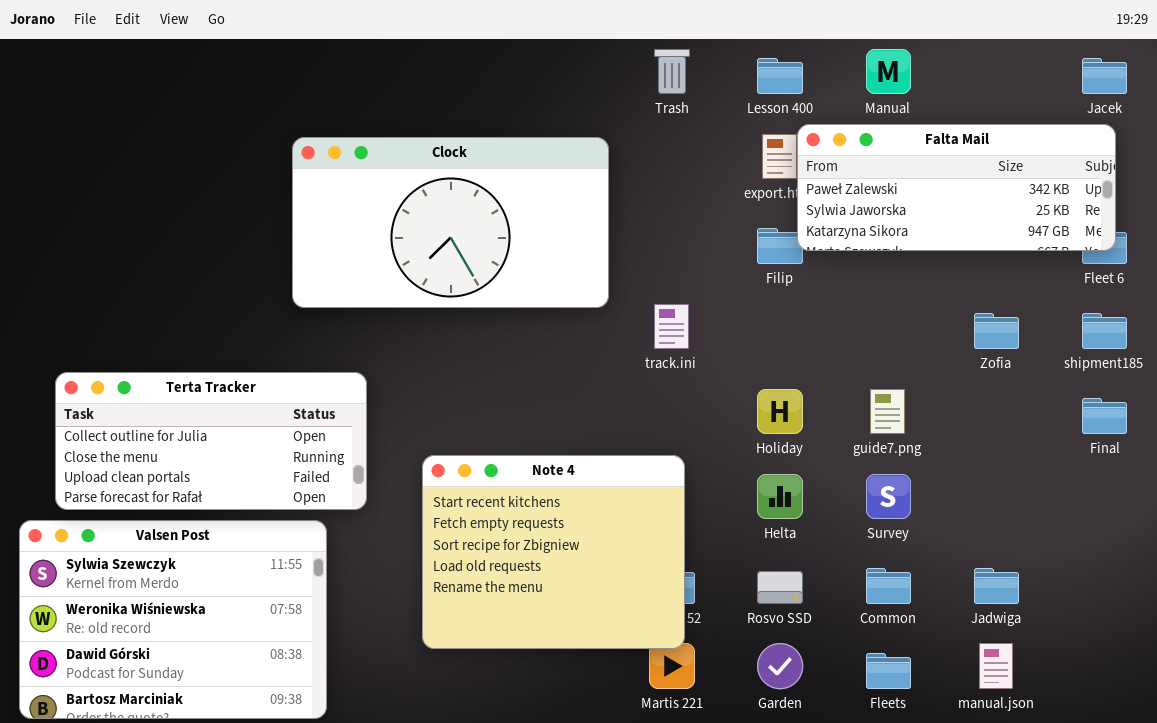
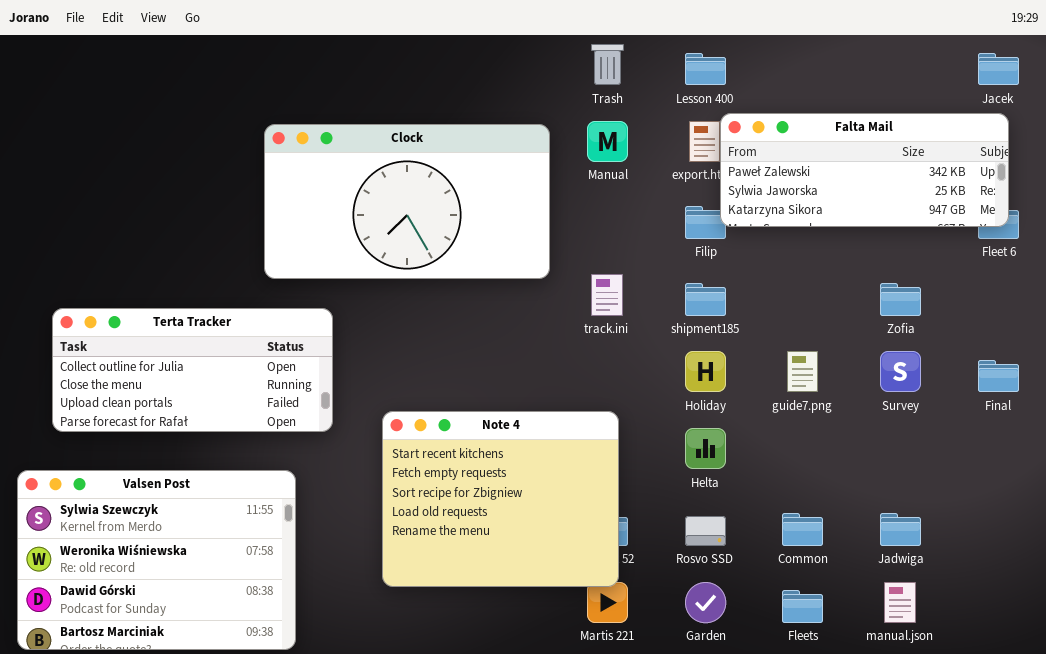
Manual: [866,49,911,94] -> [587,121,628,162], moved
shipment185: [1082,313,1127,349] -> [685,283,726,316], moved
Terta Tracker: [55,372,367,510] -> [52,308,333,432], moved
Survey: [866,474,911,519] -> [880,351,921,392], moved

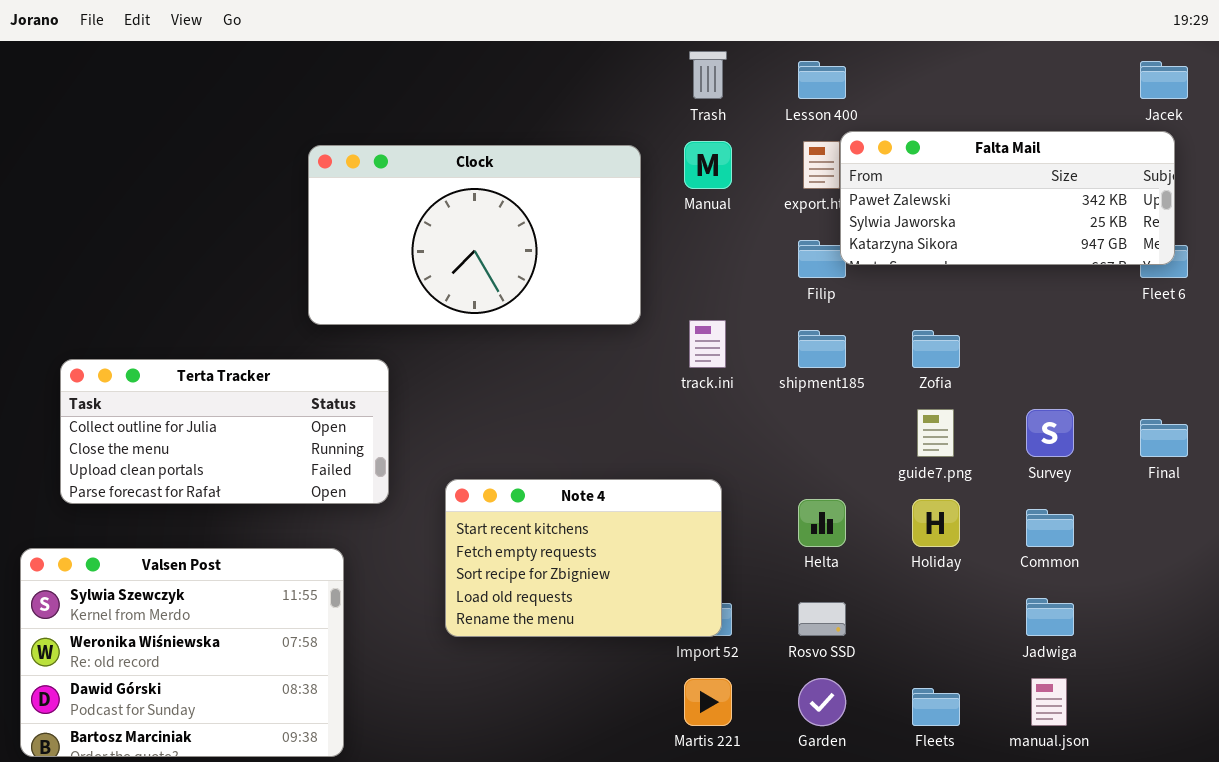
Zofia: [880,283,921,316] -> [912,330,960,368], moved
Holiday: [685,351,726,392] -> [912,499,960,547], moved
Note 4: [382,411,619,587] -> [445,479,722,637], resized
Common: [782,513,823,546] -> [1026,509,1074,547], moved

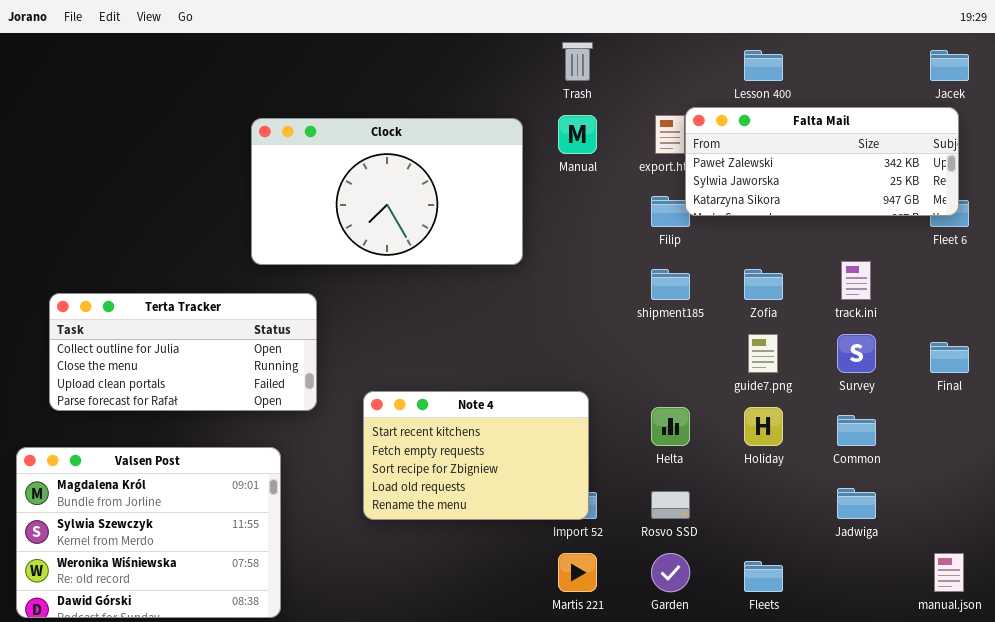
Lesson 400: [798,61,846,99] -> [744,50,783,81], moved
track.ini: [689,320,726,368] -> [841,261,871,300], moved
Valsen Post: [20,548,344,757] -> [16,447,281,618], scrolled up 1 row
manual.json: [1031,678,1067,726] -> [934,553,964,592], moved

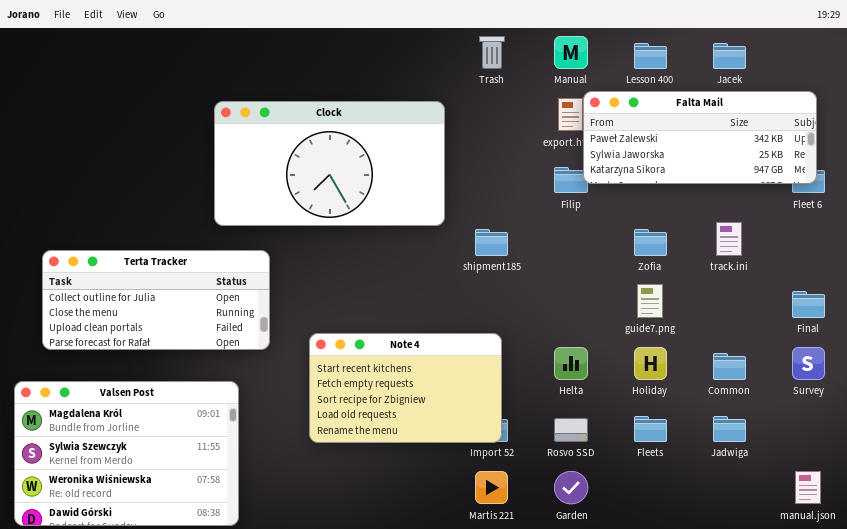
Jacek: [930,50,969,81] -> [713,43,746,69], moved
Manual: [558,115,597,154] -> [554,36,588,69], moved
shipment185: [651,269,690,300] -> [475,229,508,256], moved
Survey: [837,334,876,373] -> [792,347,825,380], moved
Fleets: [744,561,783,592] -> [634,416,667,442], moved

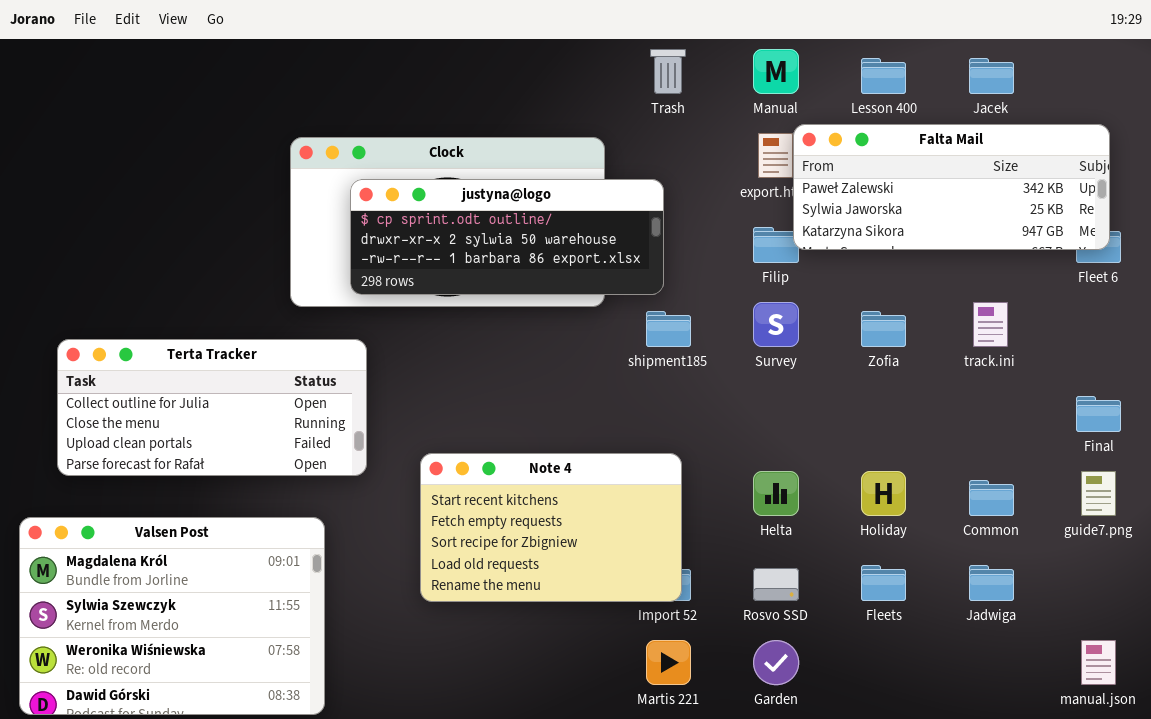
justyna@logo: none -> [350,179,664,295], opened
guide7.png: [637,284,663,318] -> [1081,471,1116,516], moved
Survey: [792,347,825,380] -> [753,302,799,347], moved

